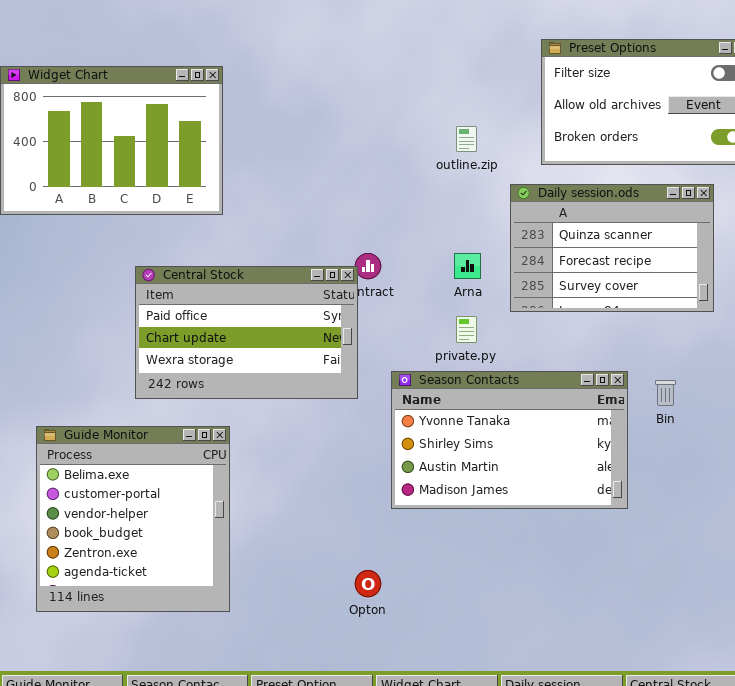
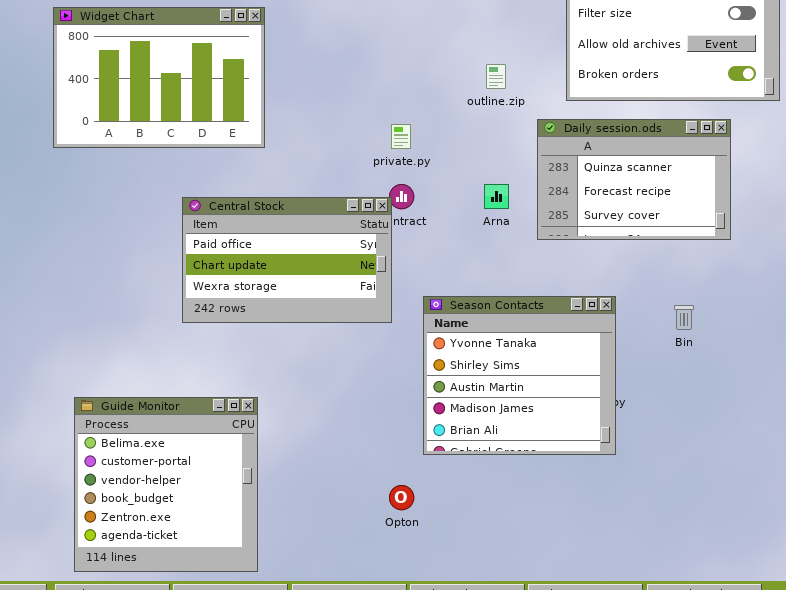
private.py: [456,316,477,343] -> [391,124,411,149], moved
Season Contacts: [391,371,628,509] -> [423,296,616,455], resized
Guide Monitor: [36,426,230,612] -> [74,397,258,572], moved

